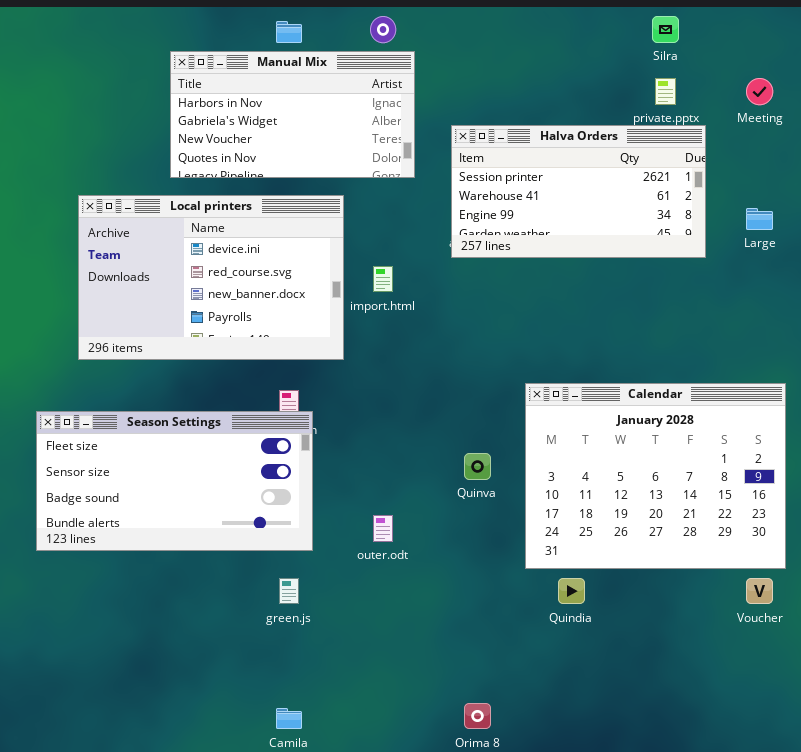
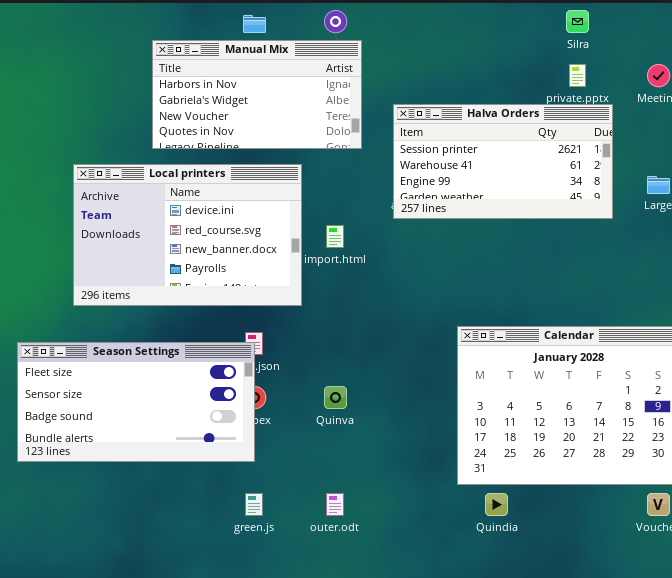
Season Settings: [36,411,313,551] -> [17,342,255,462], moved
Quinva: [464,453,491,480] -> [324,386,347,409], moved
outer.odt: [373,515,393,542] -> [326,493,344,516], moved

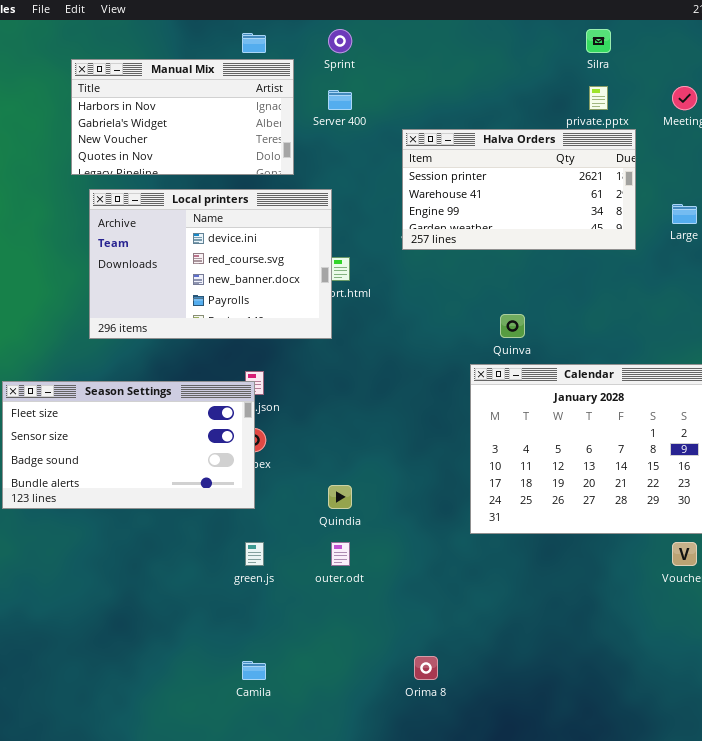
Manual Mix: [152,40,362,149] -> [71,59,294,175], moved
Local printers: [73,164,302,306] -> [89,189,332,339], moved
Quinva: [324,386,347,409] -> [500,314,525,338], moved
Quindia: [485,493,508,516] -> [328,485,352,509], moved

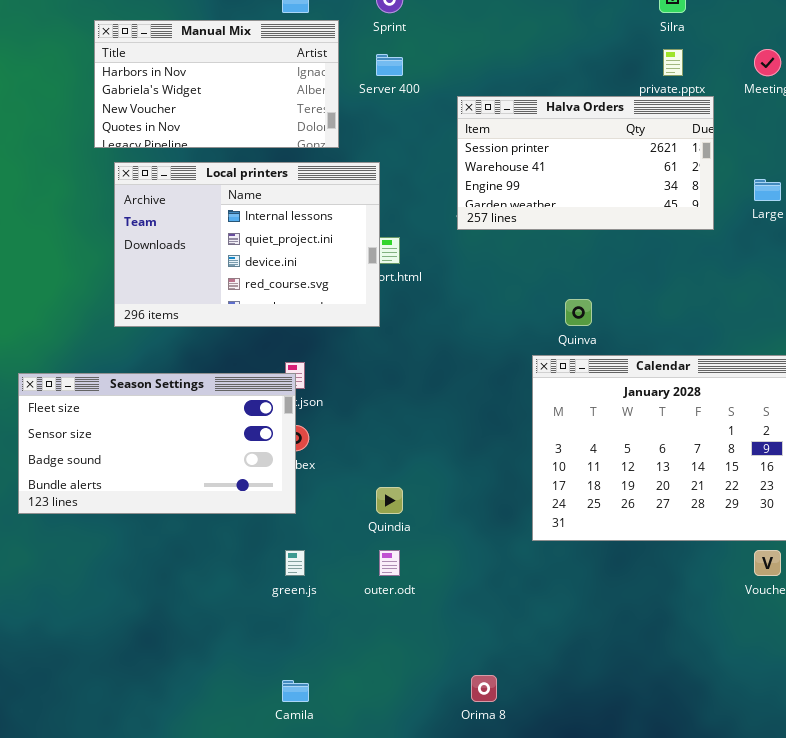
Local printers: [89,189,332,339] -> [114,162,380,327], scrolled up 2 rows

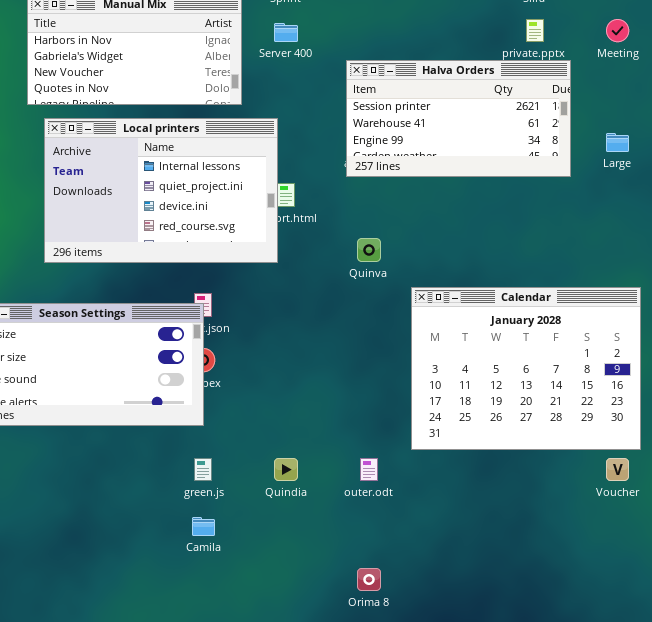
Quinva: [565,299,592,326] -> [357,238,381,262], moved
Quindia: [376,487,403,514] -> [274,458,298,481], moved
outer.odt: [379,550,400,576] -> [360,458,378,481], moved
Camila: [282,680,309,702] -> [192,517,215,536], moved

